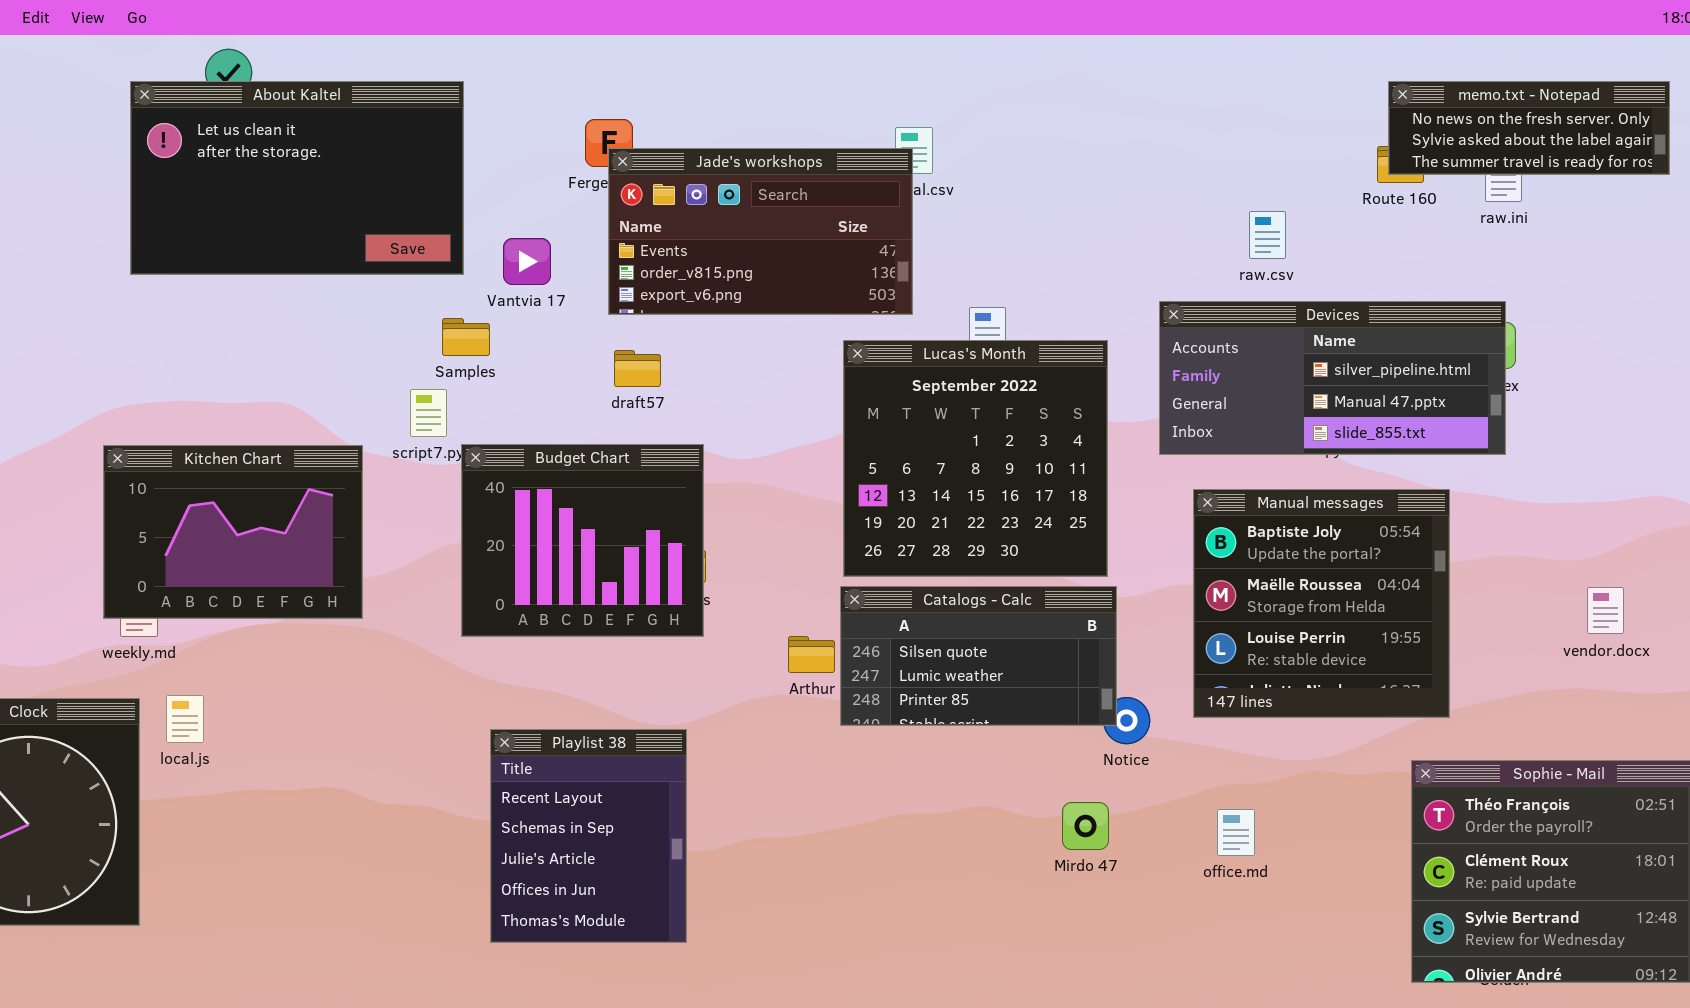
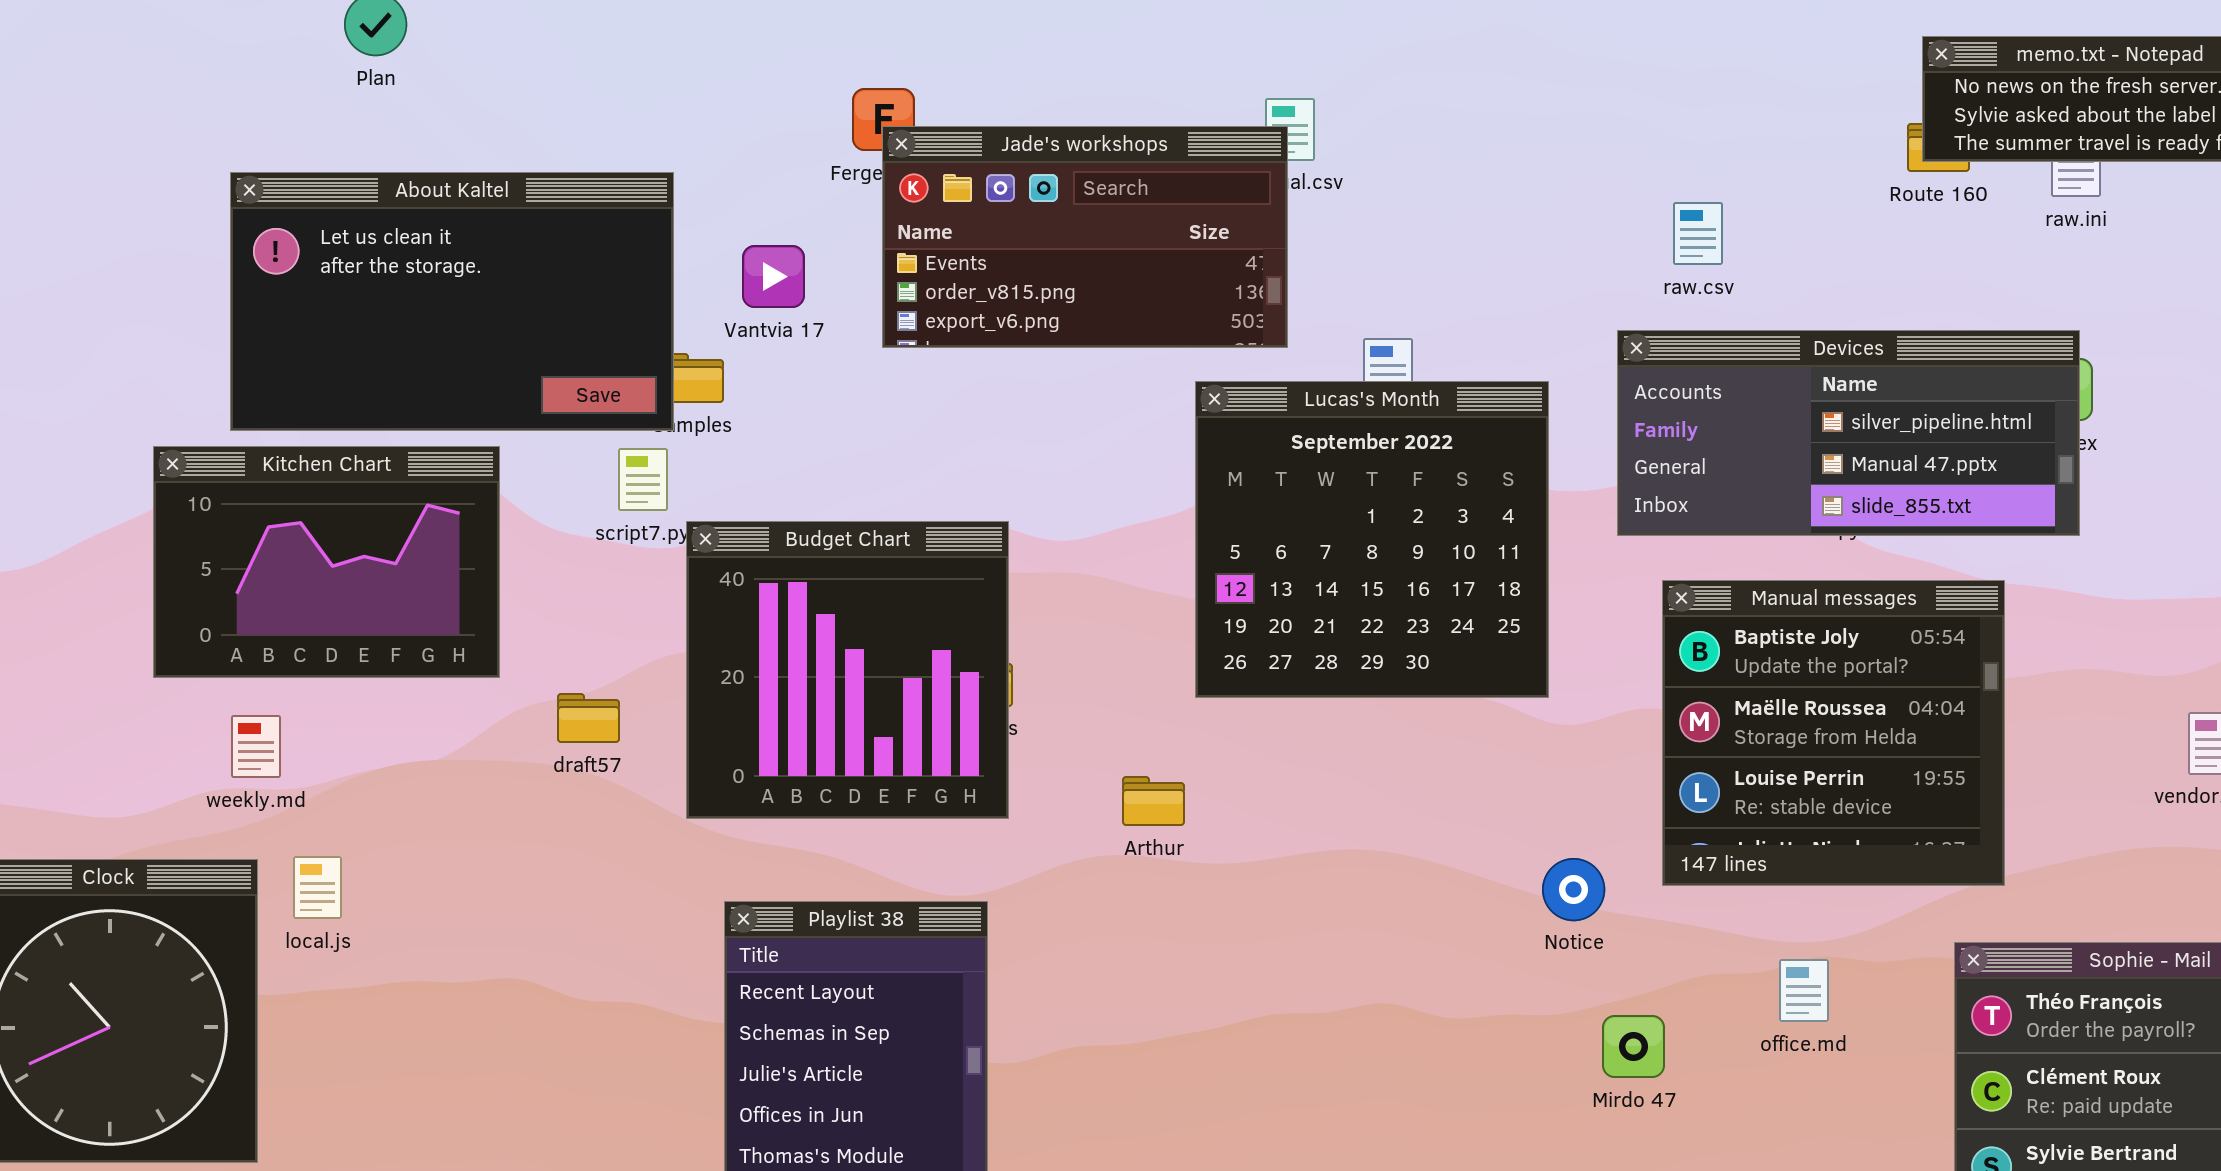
About Kaltel: [130,81,464,275] -> [230,172,674,431], moved
raw.csv: [1249,211,1286,259] -> [1673,202,1723,265], moved
draft57: [614,350,661,387] -> [557,693,620,743], moved
Budget Chart: [461,444,704,637] -> [686,521,1009,819], resized
Kitchen Chart: [103,445,363,619] -> [153,446,500,678], moved
Catalogs - Calc: [840,586,1117,726] -> none, closed
Mirdo 47: [1062,802,1109,850] -> [1602,1015,1665,1078], moved
office.md: [1217,809,1255,856] -> [1779,959,1829,1022], moved

